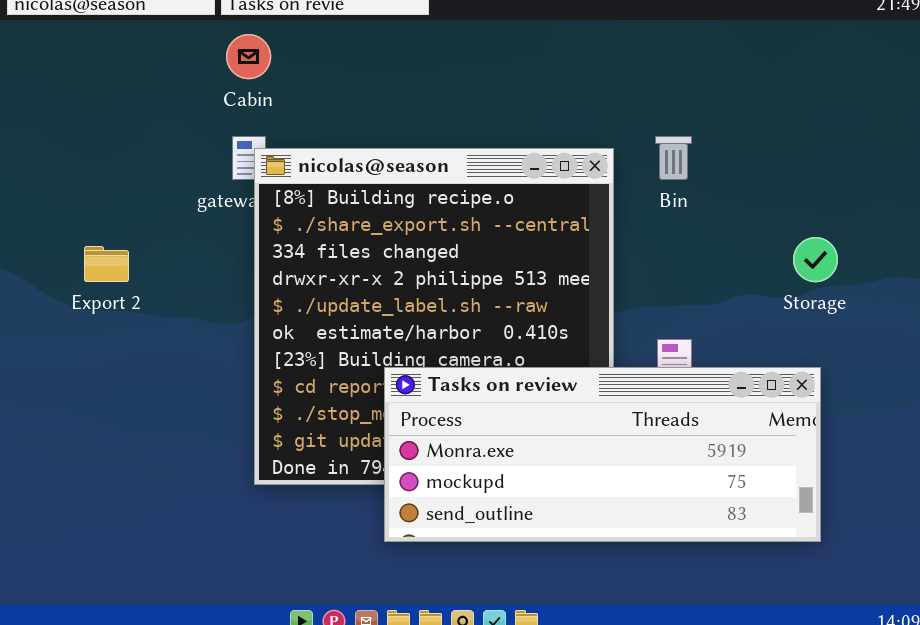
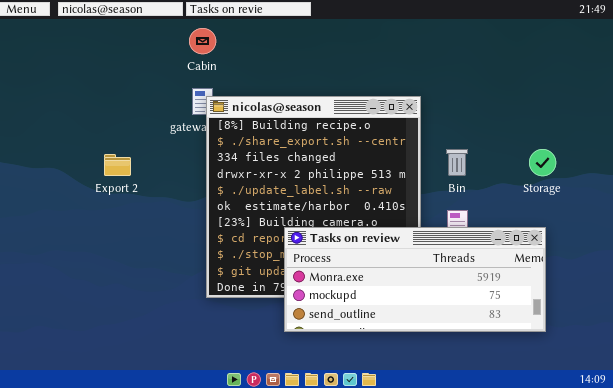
Bin: [655,136,692,180] -> [446,149,468,176], moved

